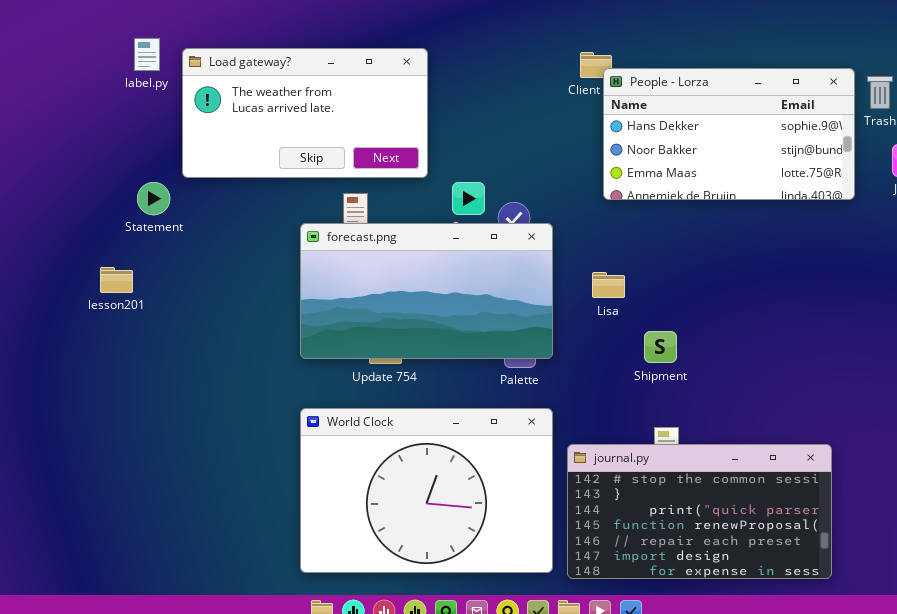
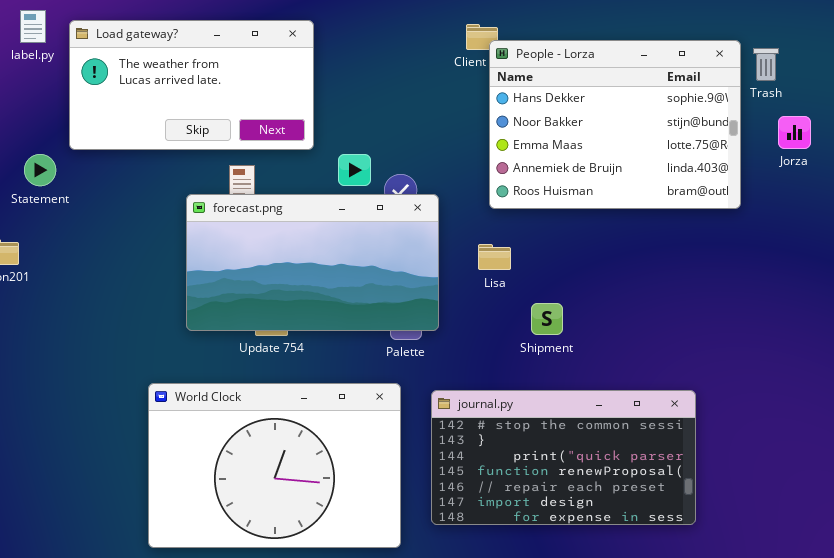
People - Lorza: [603,68,855,200] -> [489,40,741,209], resized
World Clock: [300,408,553,573] -> [148,383,401,548], moved
journal.py: [567,444,832,579] -> [431,390,696,525], moved

